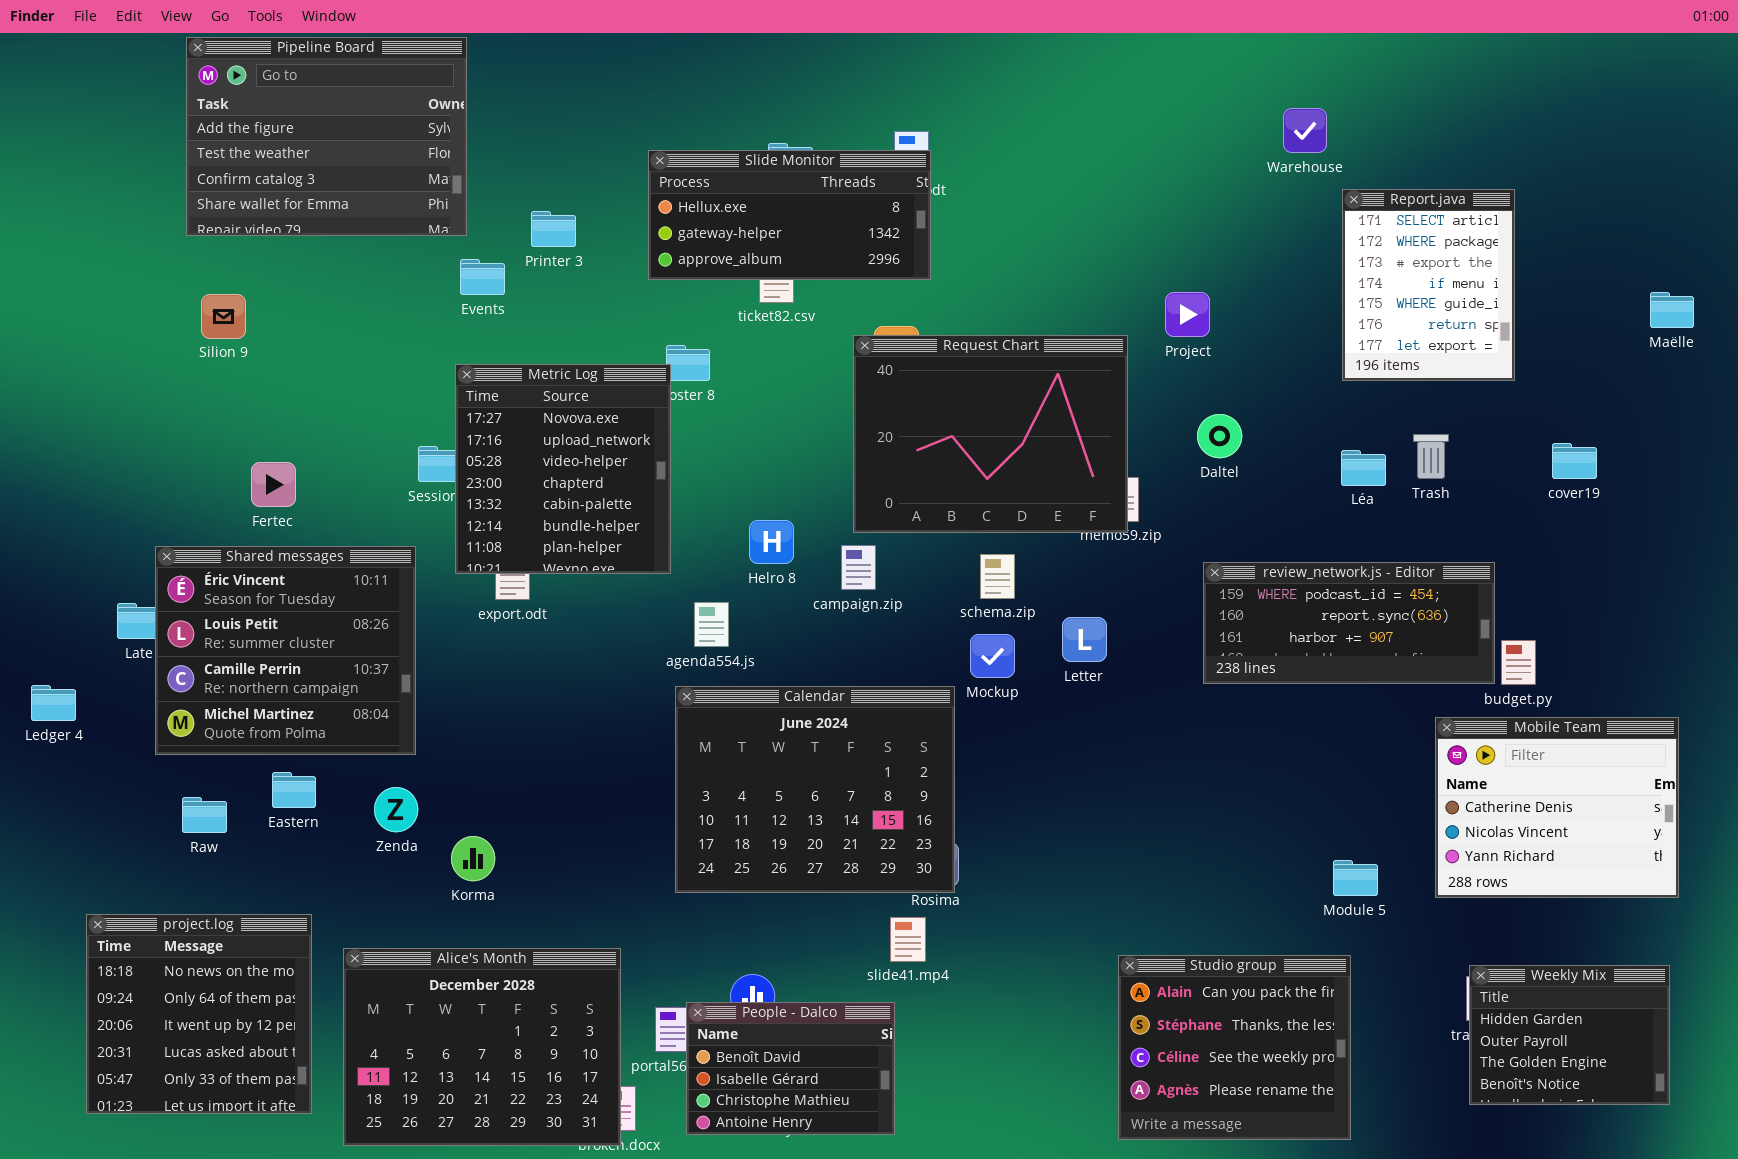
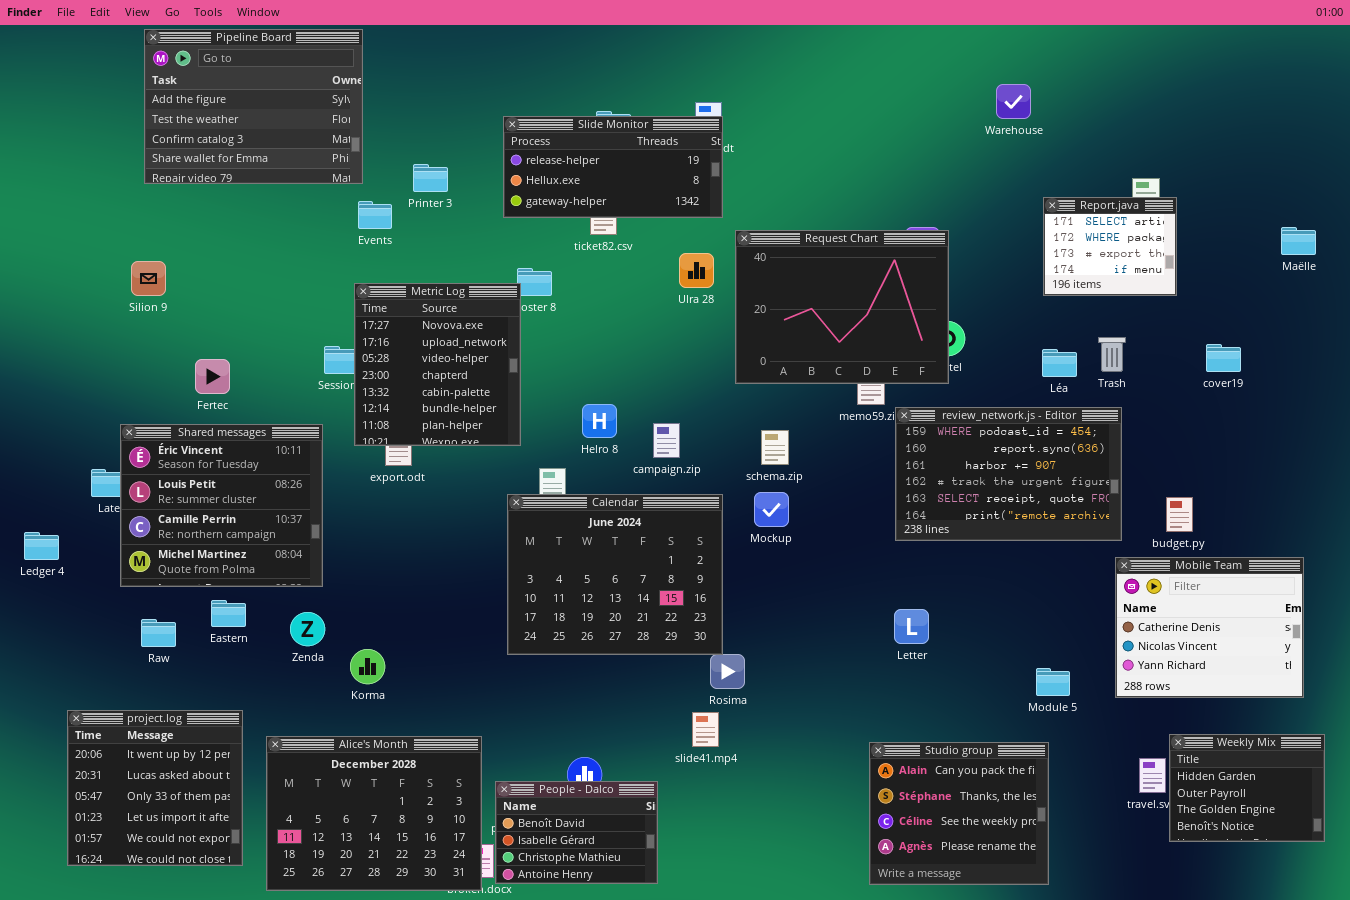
Slide Monitor: [648,150,931,280] -> [503,116,723,218], scrolled up 1 row
Report.java: [1342,189,1515,381] -> [1043,197,1177,296], resized
Silion 9: [201,294,246,339] -> [131,261,166,296], moved
Request Chart: [853,335,1128,533] -> [735,230,949,384], moved
review_network.js - Editor: [1203,562,1495,684] -> [895,407,1122,541], moved, resized
Letter: [1062,617,1107,662] -> [894,609,929,644], moved
Calendar: [675,686,955,893] -> [507,494,723,655], moved
project.log: [86,914,312,1114] -> [67,710,243,866], scrolled down 2 rows
Weekly Mix: [1469,965,1670,1105] -> [1169,734,1325,842], moved
People - Dalco: [686,1002,895,1135] -> [495,781,658,884], moved

